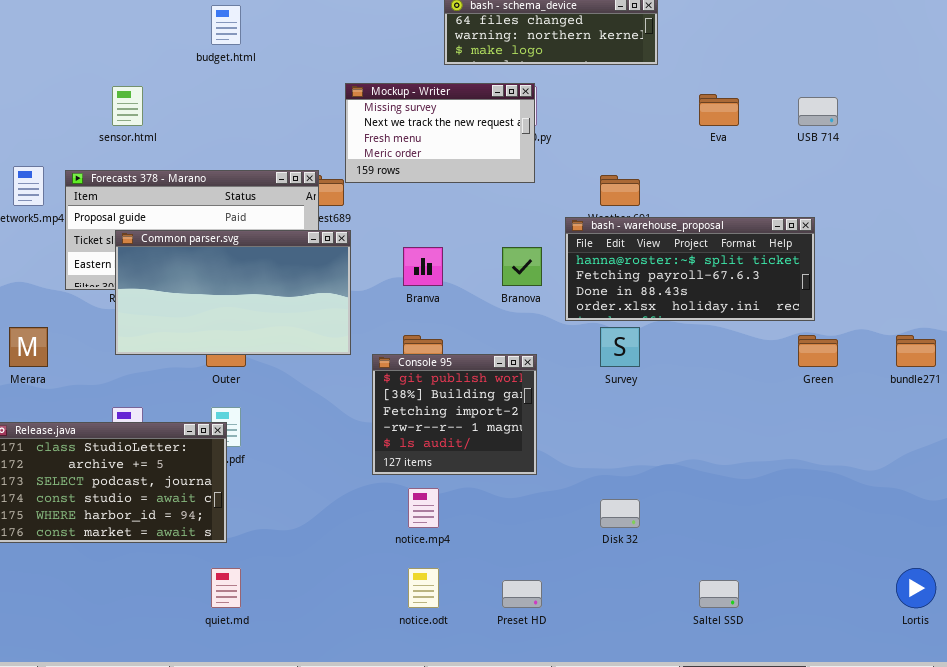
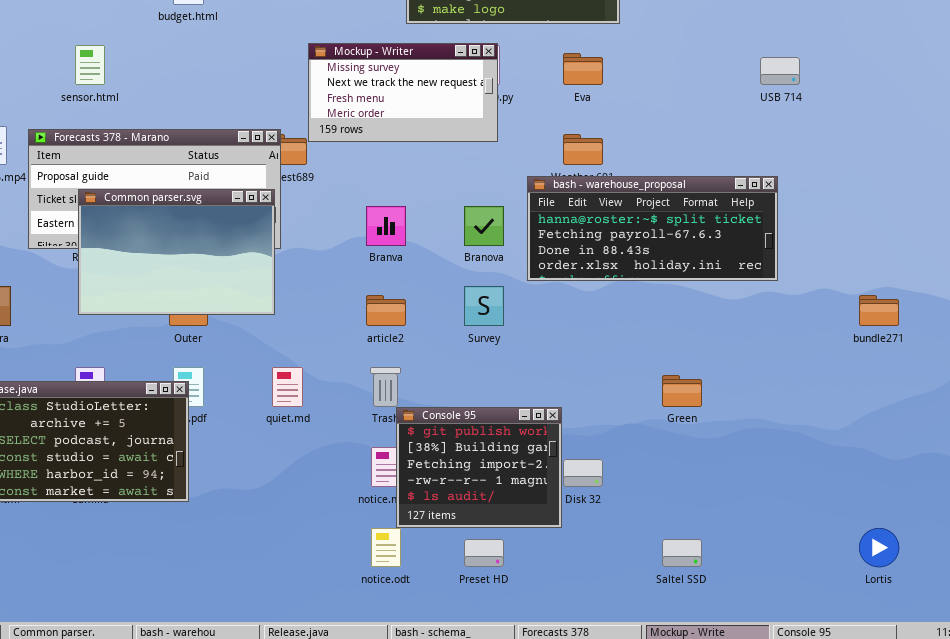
Eva: [699,94,739,126] -> [563,53,603,85], moved
Common parser.svg: [115,230,351,355] -> [78,189,275,315], resized
Survey: [600,327,640,367] -> [464,286,504,326], moved
Green: [798,335,838,367] -> [662,375,702,407], moved
Console 95: [372,354,537,475] -> [396,407,562,528], moved
quiet.md: [211,568,241,608] -> [272,367,303,407], moved

